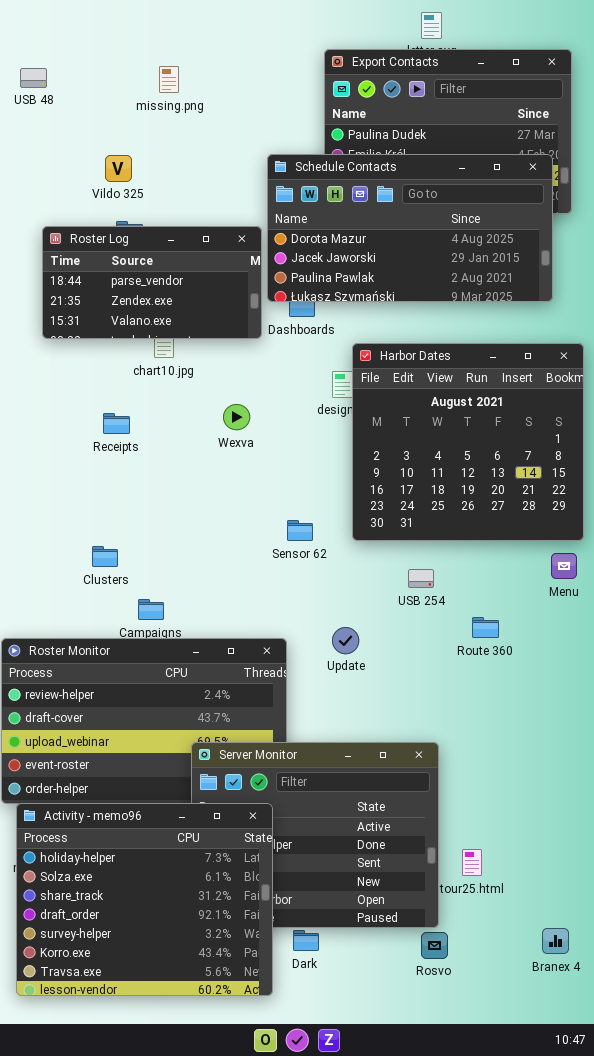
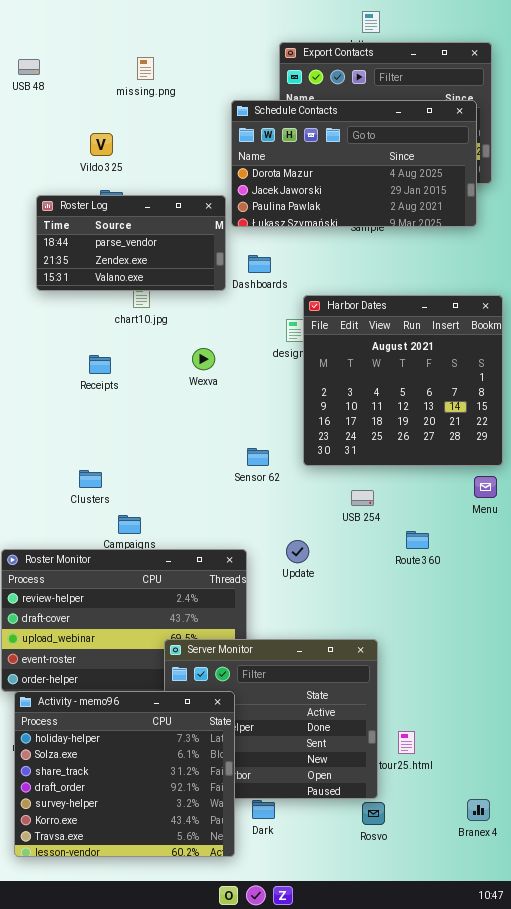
Schedule Contacts: [267,154,553,302] -> [231,100,477,227], moved

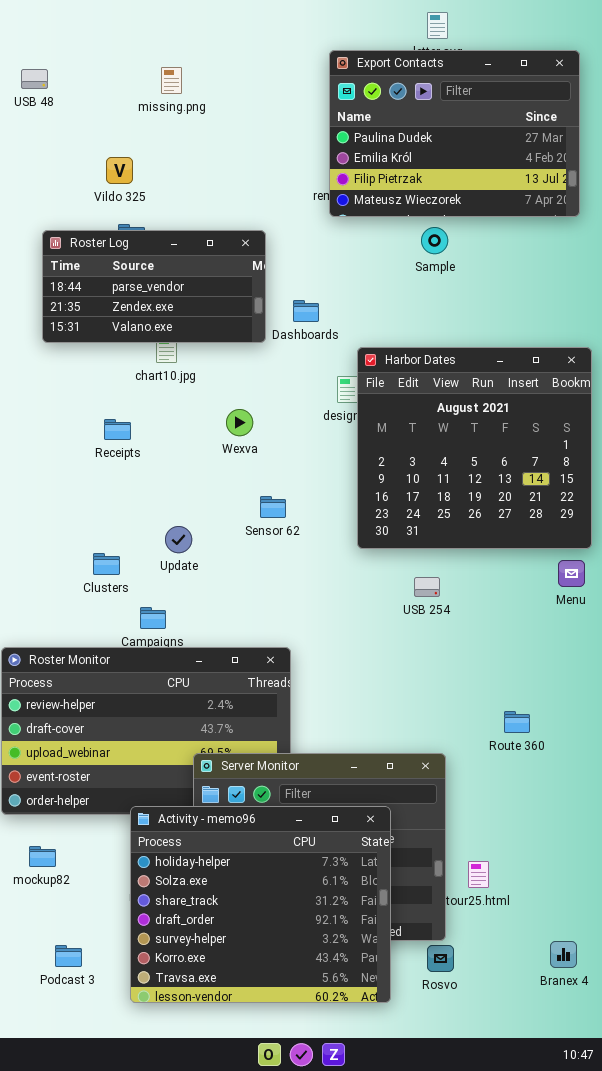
Schedule Contacts: [231,100,477,227] -> none, closed
Sensor 62: [247,448,269,466] -> [260,496,286,518], moved
Route 360: [406,531,429,549] -> [504,711,530,733], moved
Update: [286,540,309,563] -> [165,526,192,553], moved
Activity - memo96: [14,691,235,857] -> [130,806,391,1003], moved

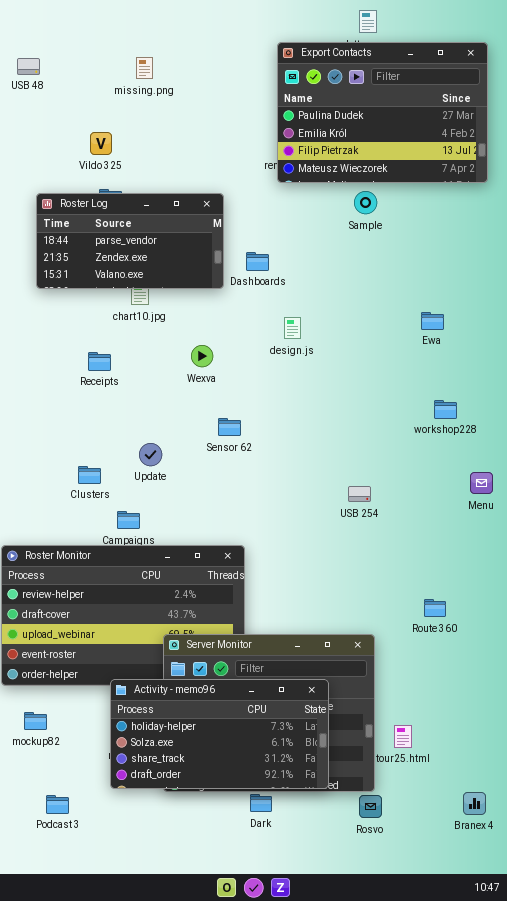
Harbor Dates: [357,347,592,549] -> none, closed
Activity - memo96: [130,806,391,1003] -> [110,679,329,789], resized

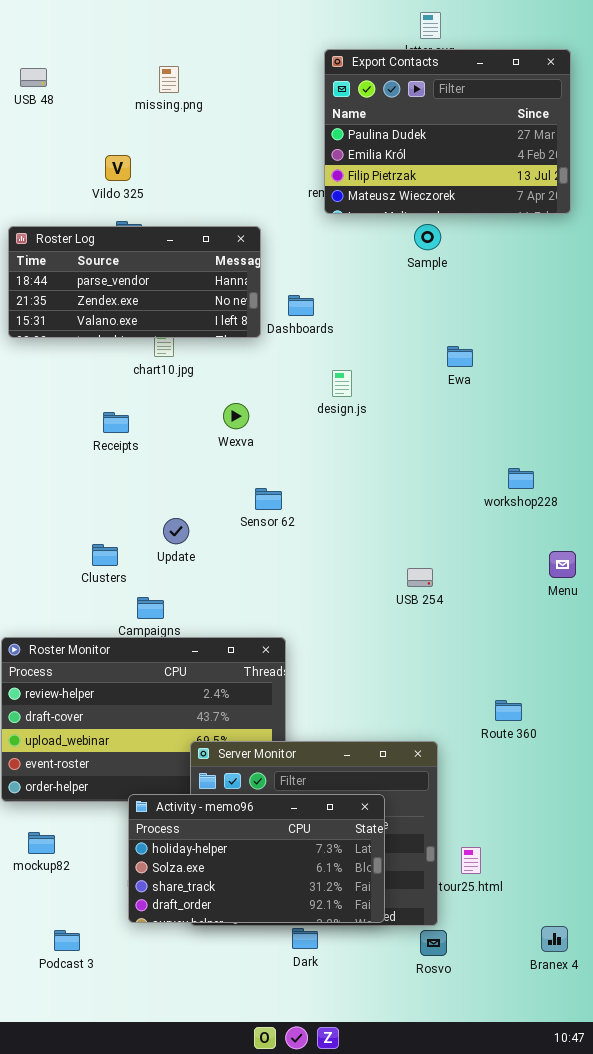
Roster Log: [36,193,224,289] -> [8,226,261,338], resized
Ewa: [421,312,444,330] -> [447,346,473,367], moved

